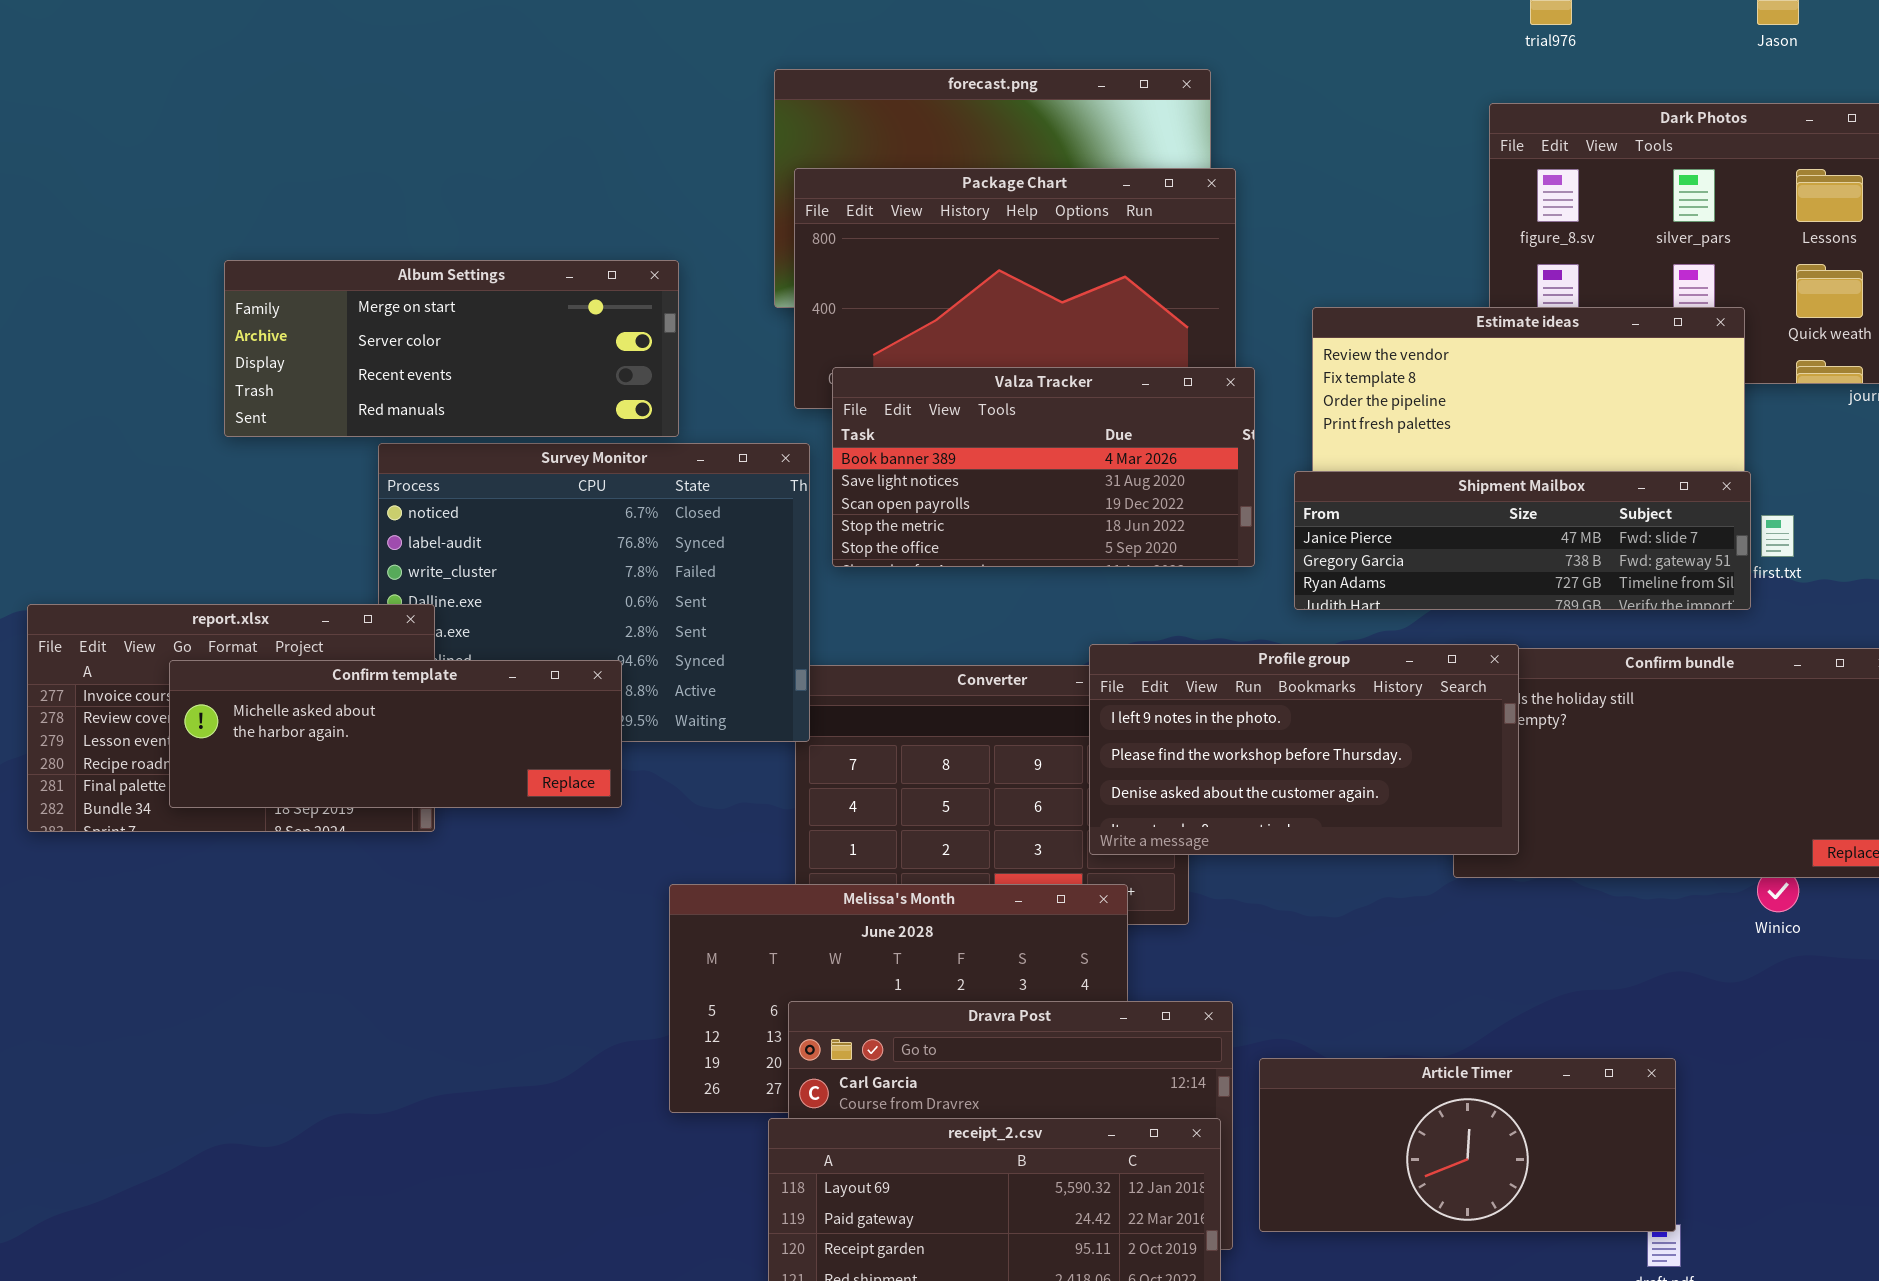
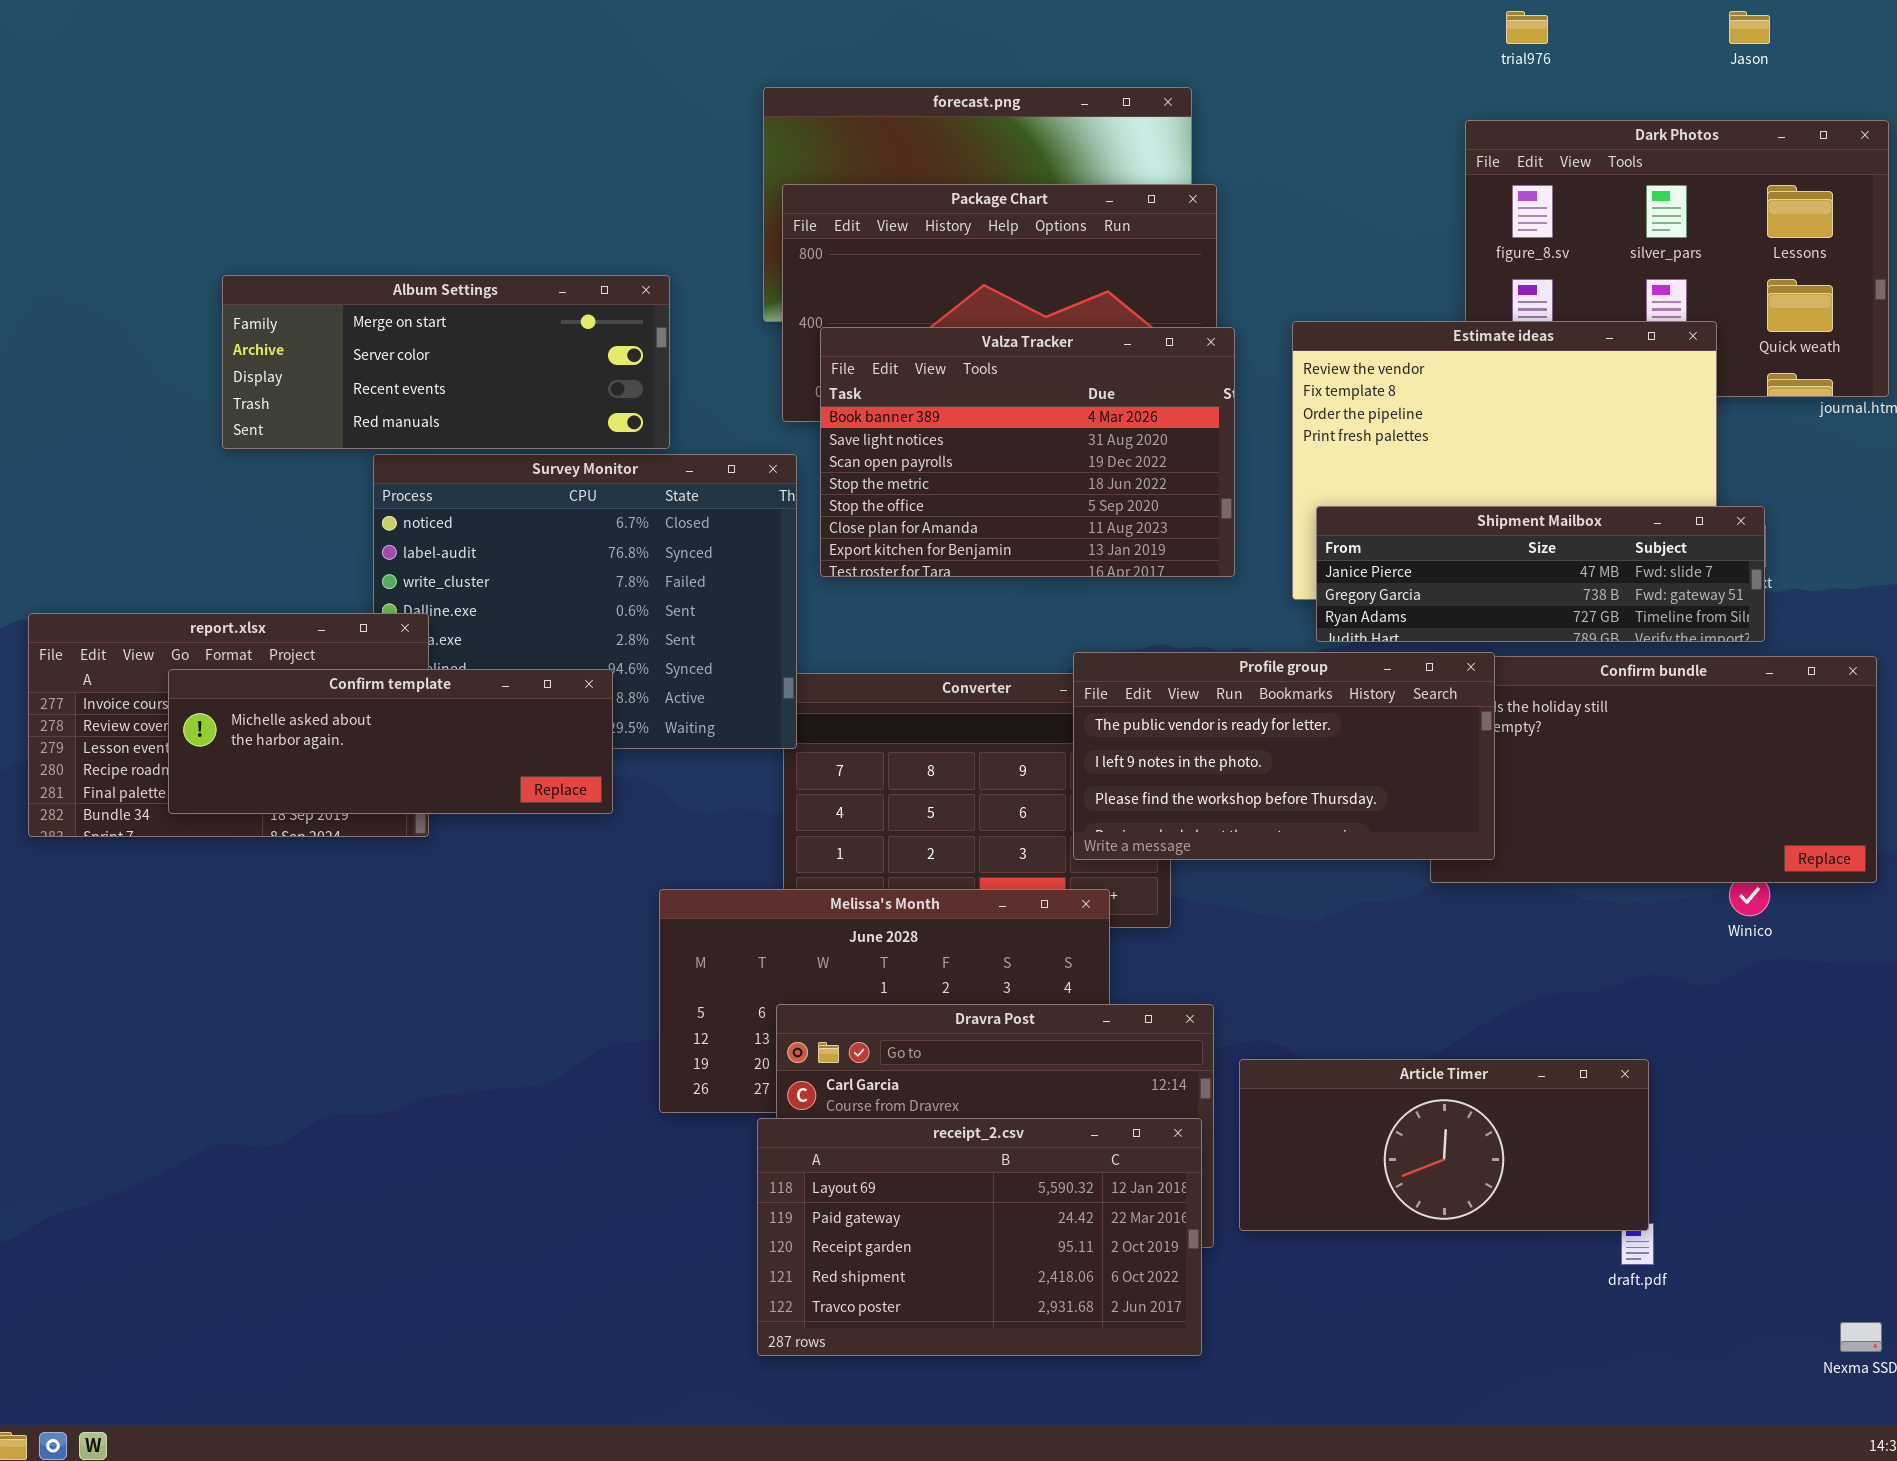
Valza Tracker: [832,367,1255,567] -> [820,327,1235,577], resized
Shipment Mailbox: [1294,471,1751,610] -> [1316,506,1765,642], moved
Profile group: [1089,644,1519,855] -> [1073,652,1495,860], scrolled up 1 row

